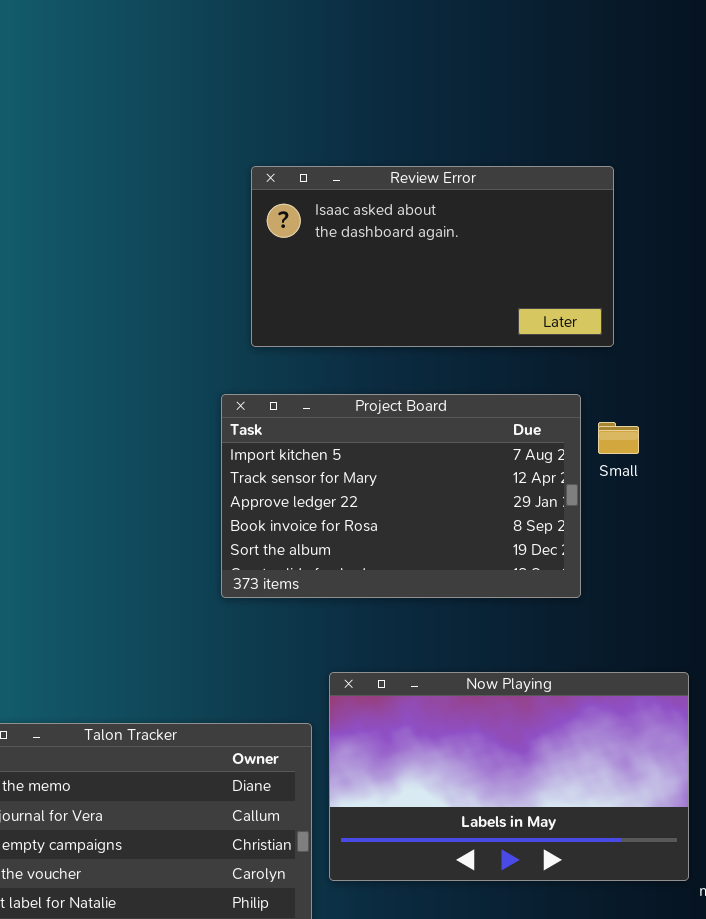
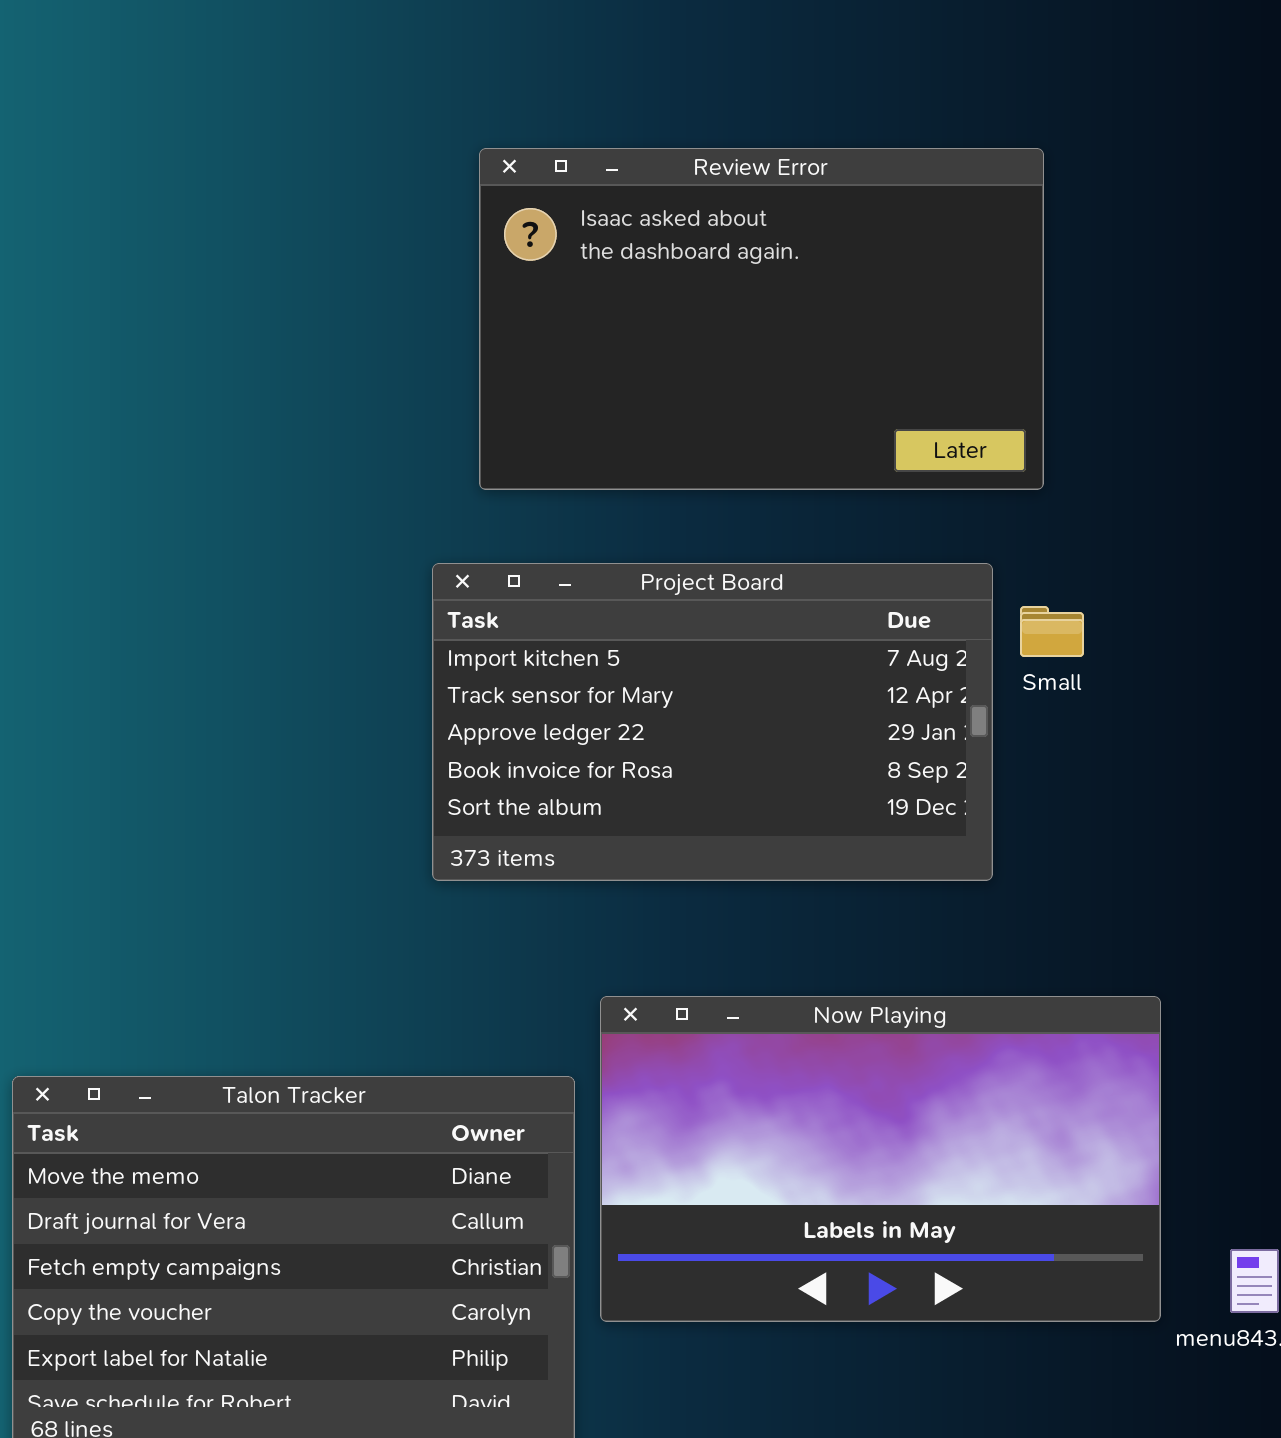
Review Error: [251,166,614,347] -> [479,148,1044,490], resized

